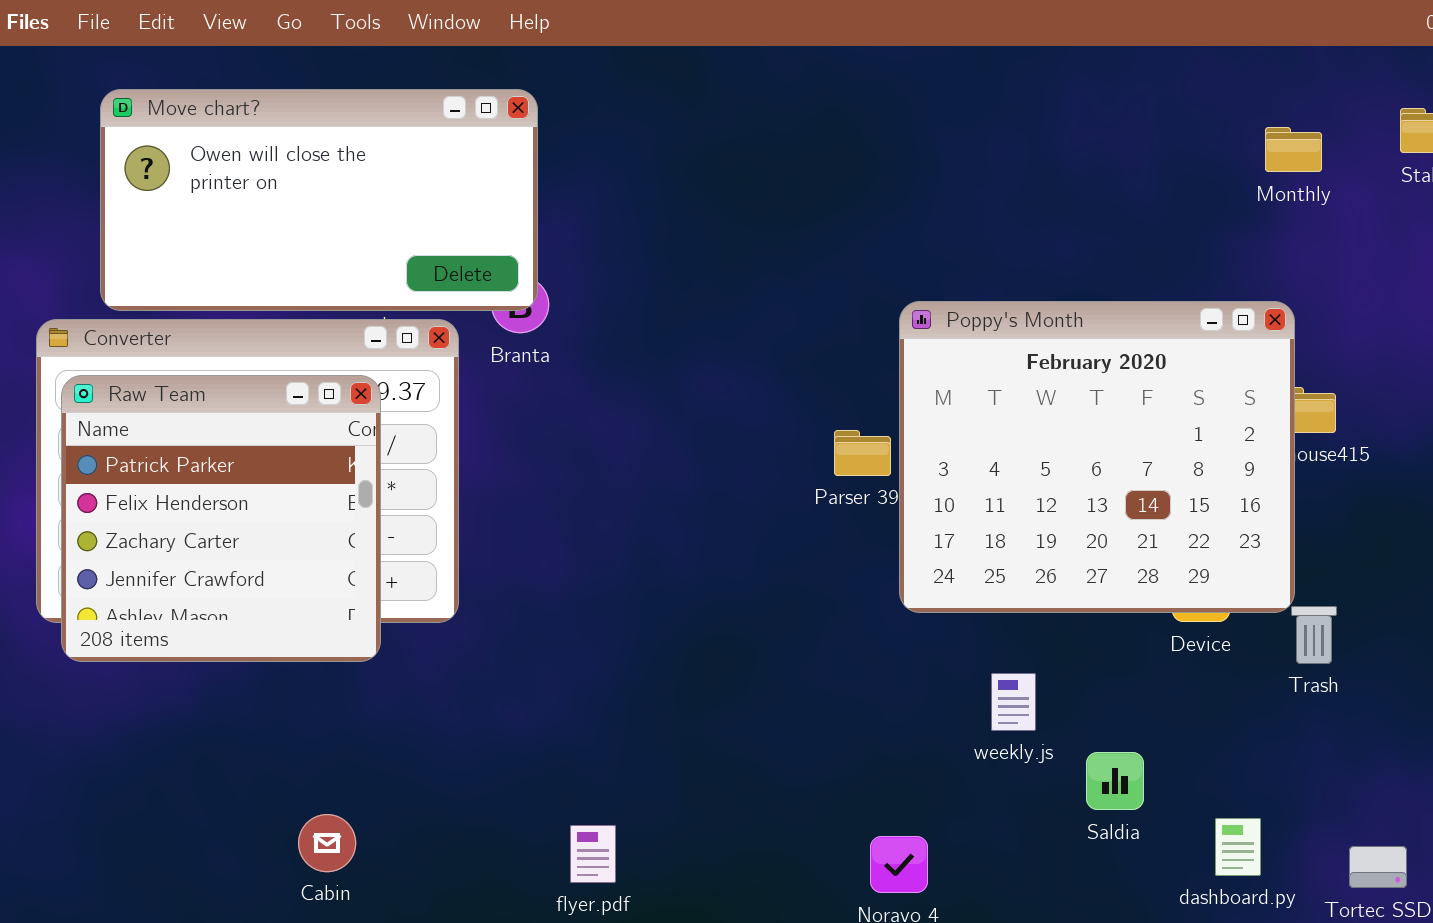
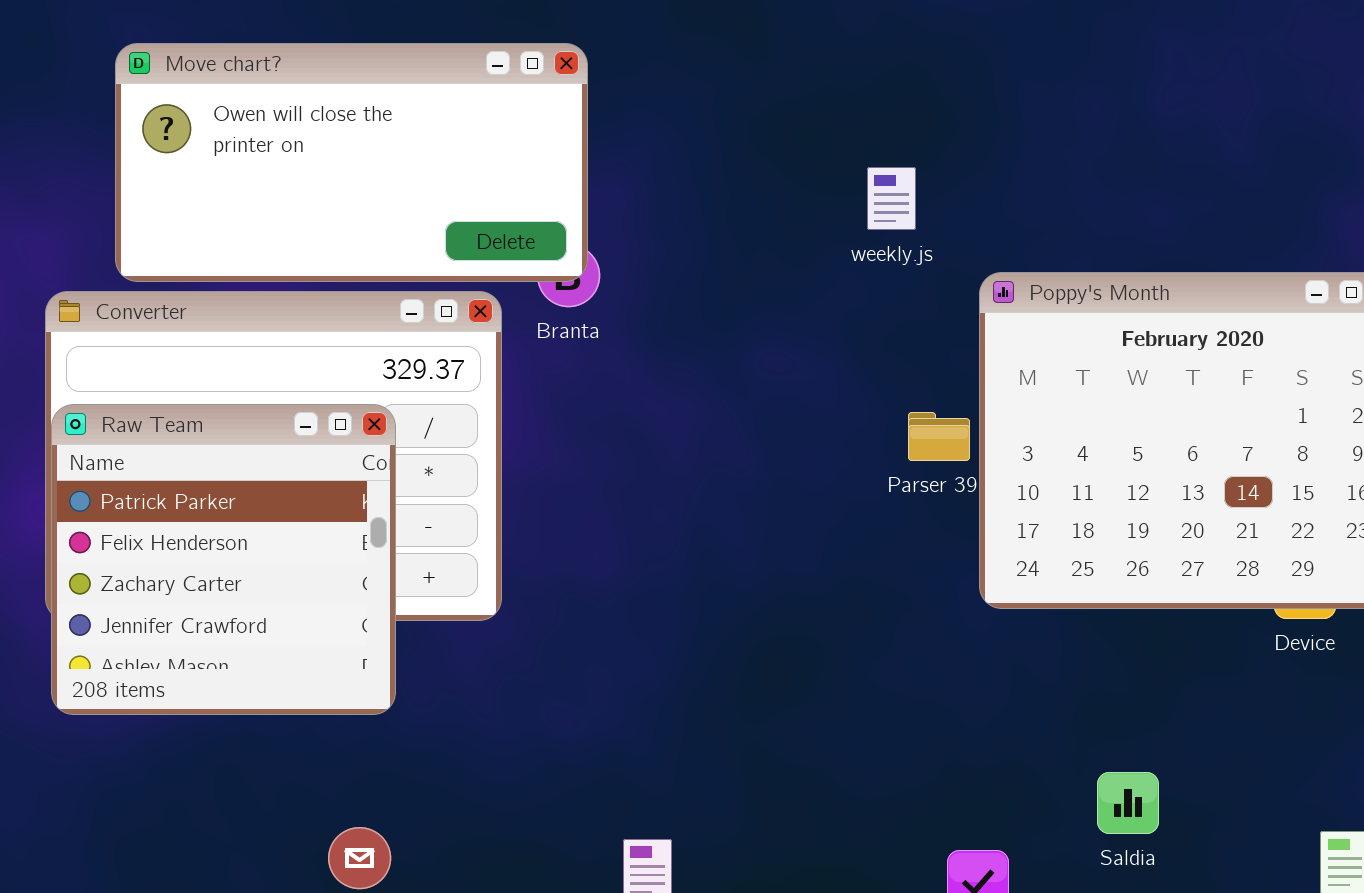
Raw Team: [61,375,381,662] -> [51,404,396,715], moved
weekly.js: [991,673,1036,731] -> [867,167,916,230], moved
Saldia: [1086,752,1144,810] -> [1097,772,1159,834], moved

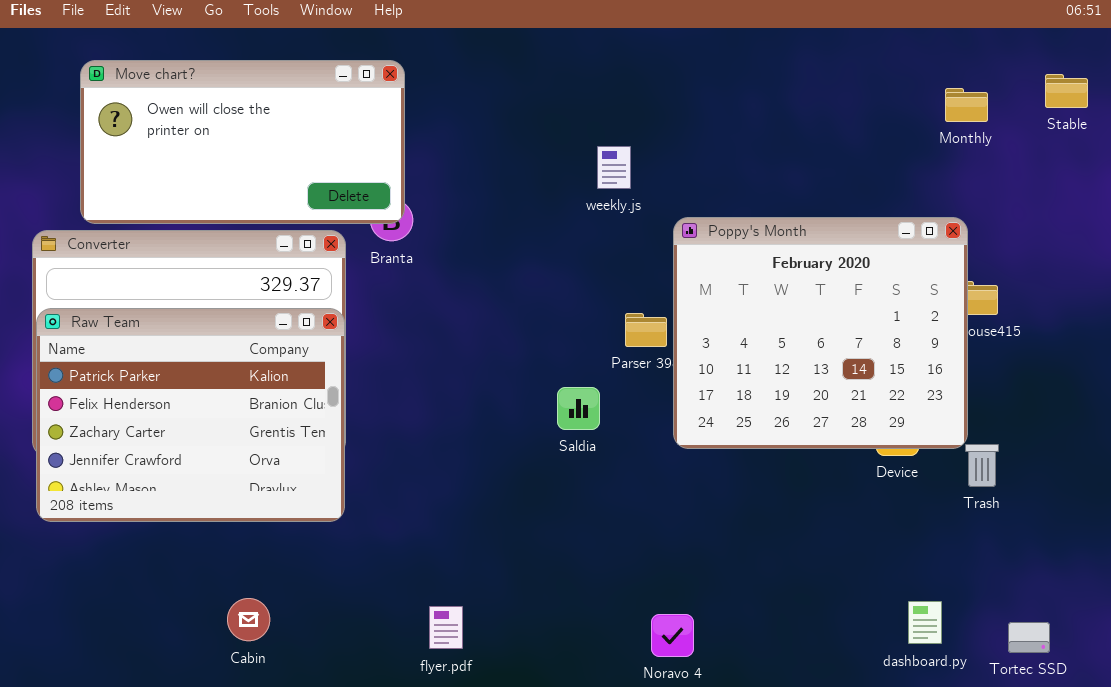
Raw Team: [51,404,396,715] -> [36,308,345,522], resized
Saldia: [1097,772,1159,834] -> [557,387,600,430], moved

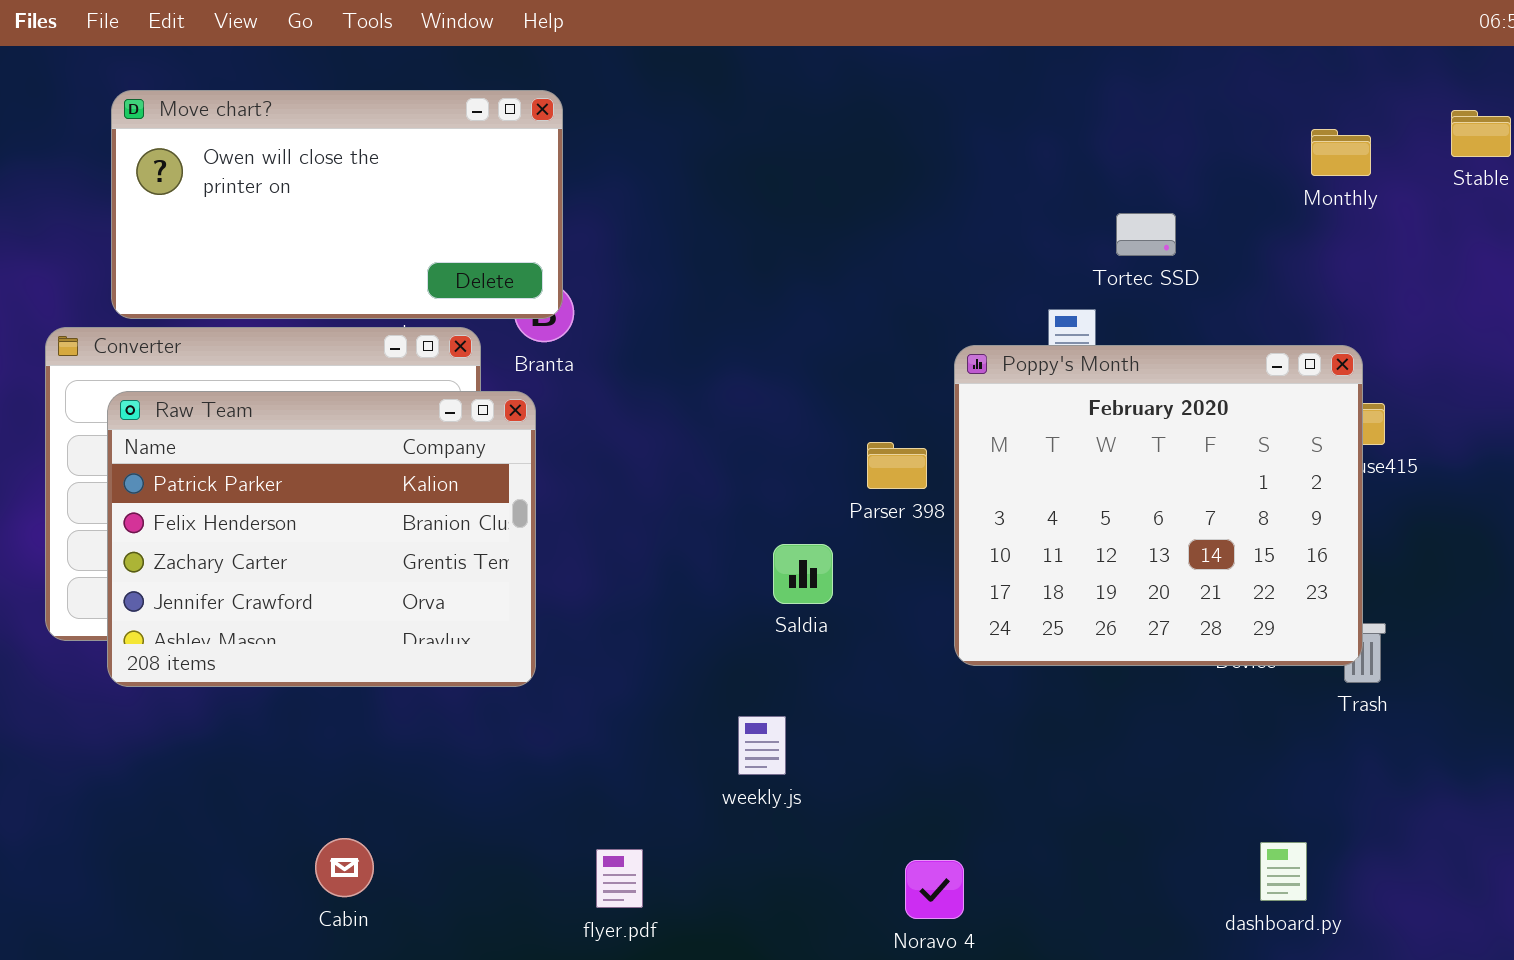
weekly.js: [597,146,631,189] -> [738,716,786,775], moved
Poppy's Month: [673,217,968,449] -> [954,345,1363,666], moved
Raw Team: [36,308,345,522] -> [107,391,536,687], moved
Tortec SSD: [1008,622,1050,653] -> [1116,213,1176,256], moved

